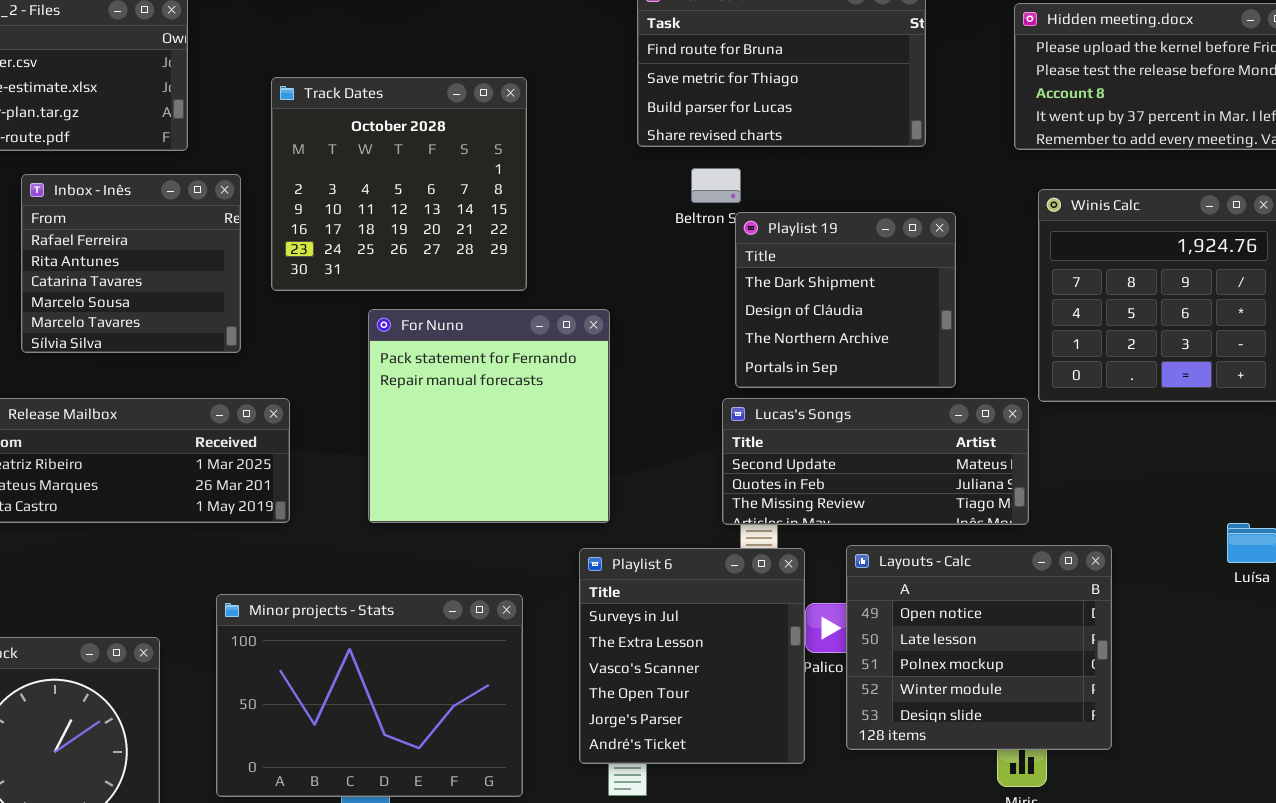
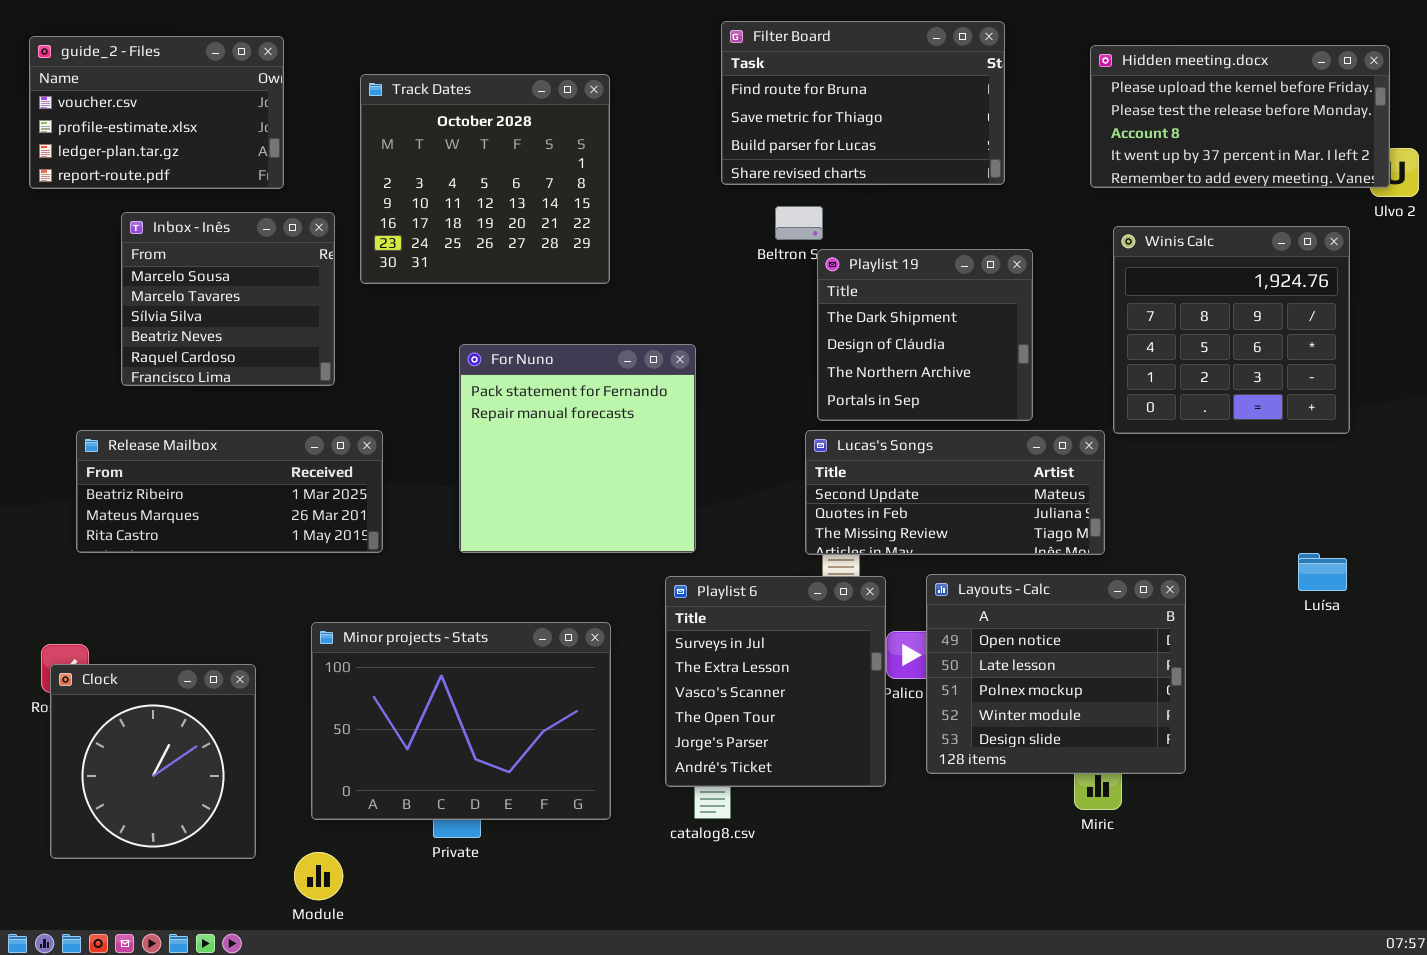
Track Dates: [271,77,527,291] -> [360,74,610,284], moved
Inbox - Inês: [21,174,241,353] -> [121,212,335,386], scrolled down 3 rows

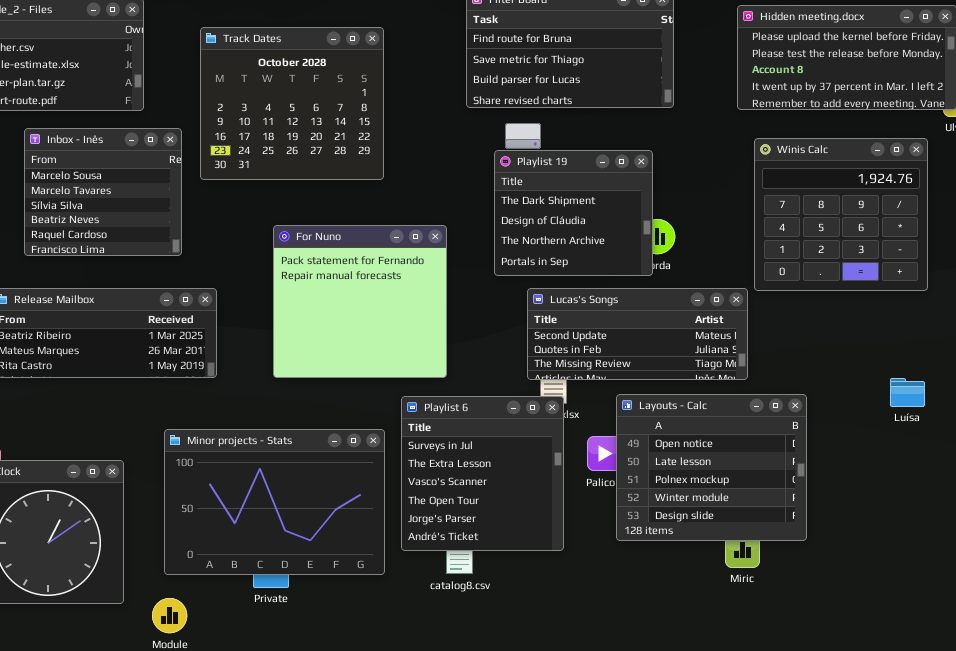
Playlist 19: [817,249,1033,421] -> [494,150,653,276], moved
Playlist 6: [665,576,886,787] -> [401,396,564,551], moved

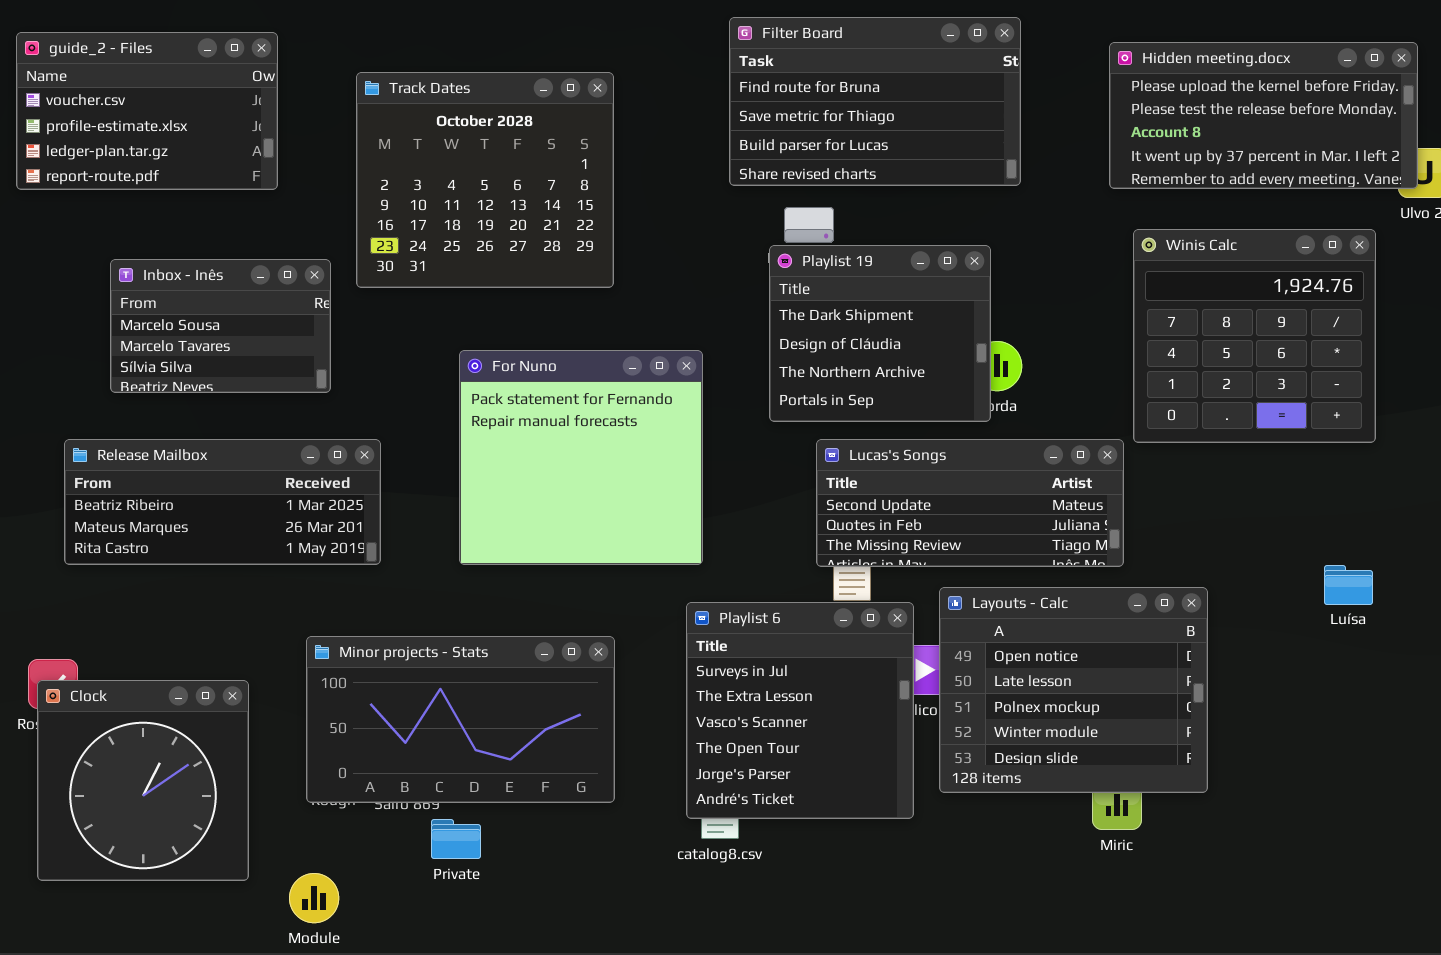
Inbox - Inês: [24,128,182,256] -> [110,259,331,393], resized
Playlist 6: [401,396,564,551] -> [686,602,914,819], moved
Minor projects - Stats: [164,429,385,575] -> [306,636,615,803], resized

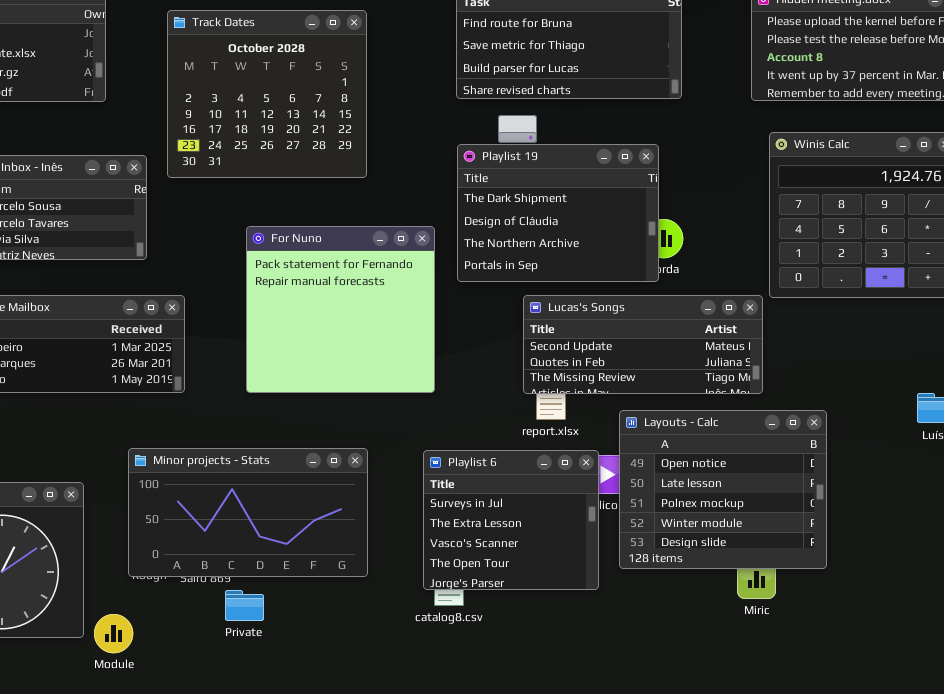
Playlist 19: [769,245,991,422] -> [457,144,659,282], resized
Playlist 6: [686,602,914,819] -> [423,450,599,590], resized
Module: [289,873,339,923] -> [94,614,133,653], moved

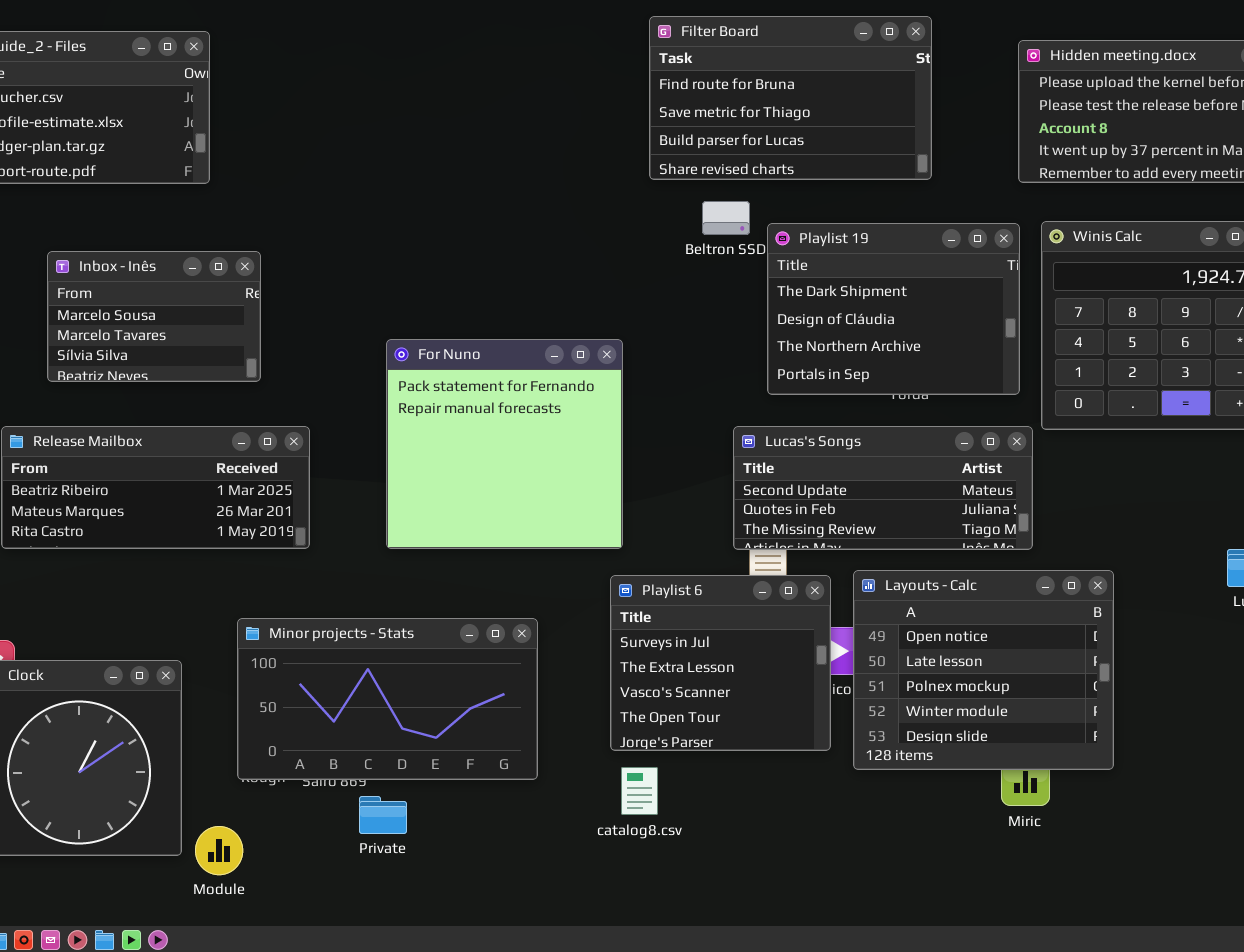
Track Dates: [167,10,367,178] -> none, closed
Playlist 19: [457,144,659,282] -> [767,223,1020,395], moved
Playlist 6: [423,450,599,590] -> [610,575,831,751], moved

